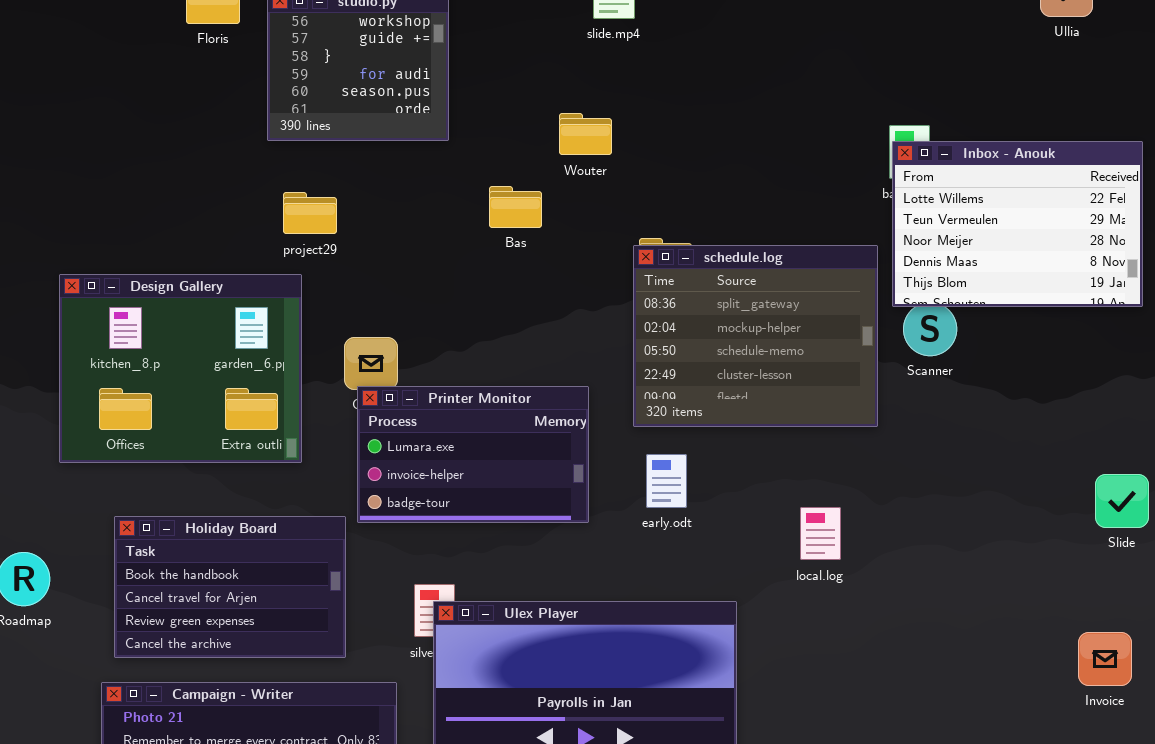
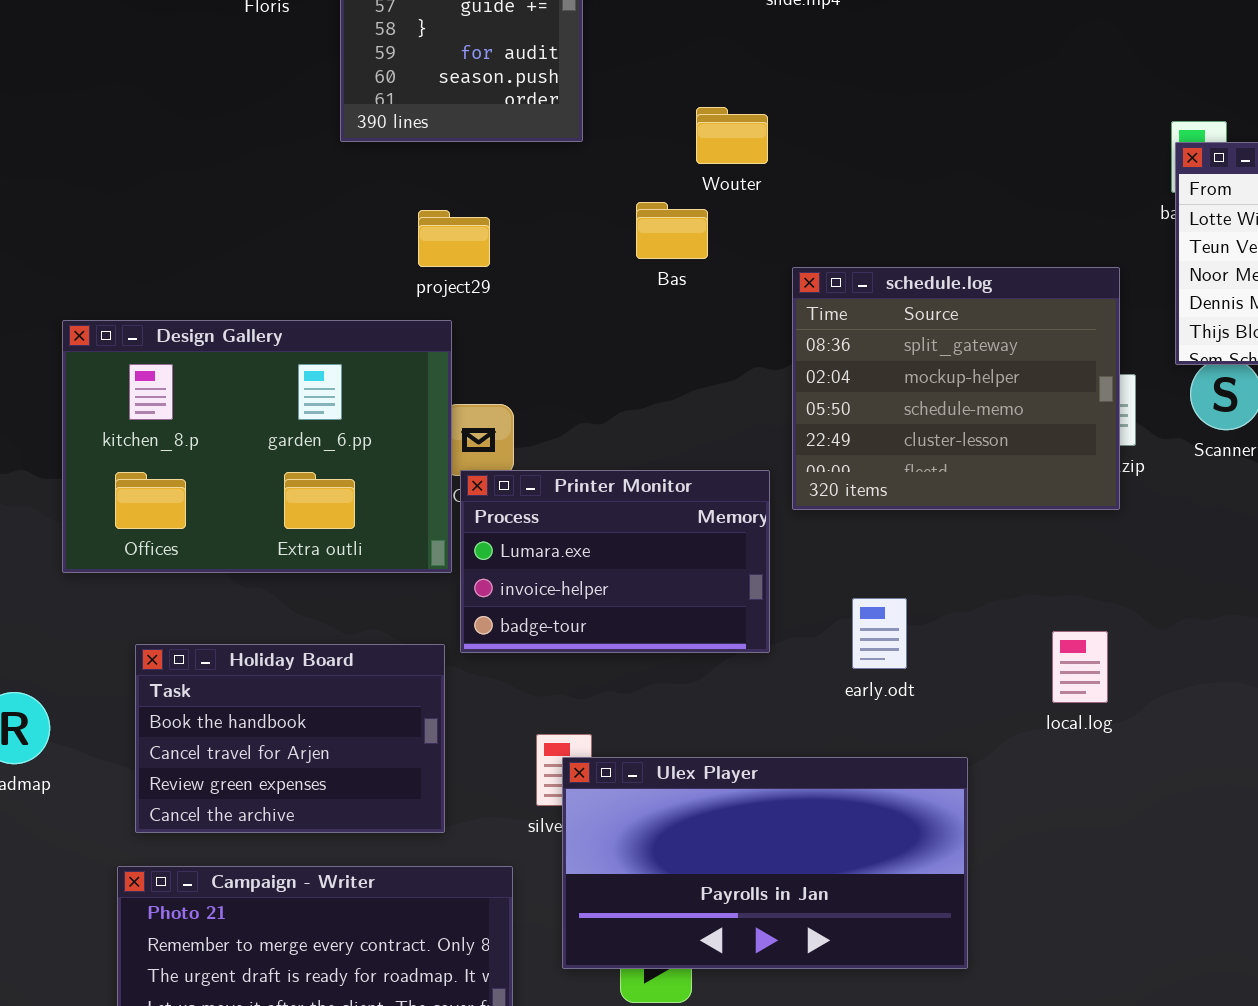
Wouter: [559,113,612,155] -> [696,107,768,164], moved
project29: [283,192,337,234] -> [418,210,490,267], moved
schedule.log: [633,245,878,427] -> [792,267,1120,510], moved
Design Gallery: [59,274,302,463] -> [62,320,452,573], resized
early.odt: [646,454,687,508] -> [852,598,907,669], moved

